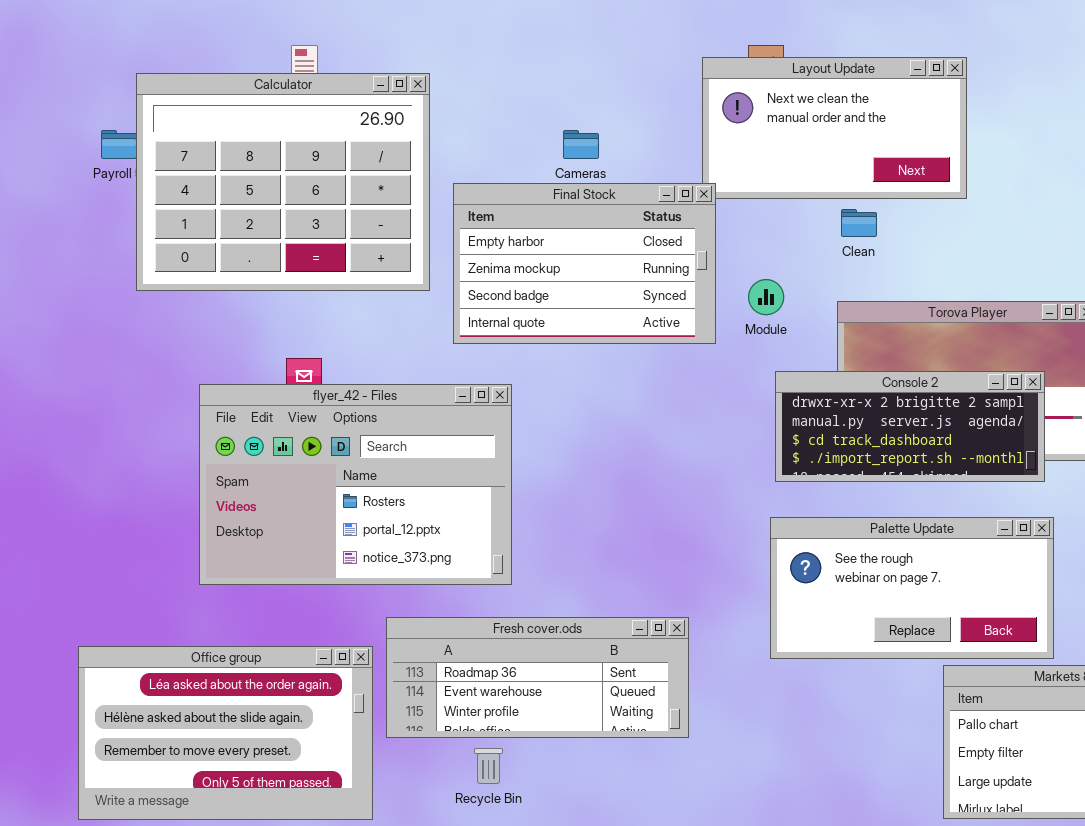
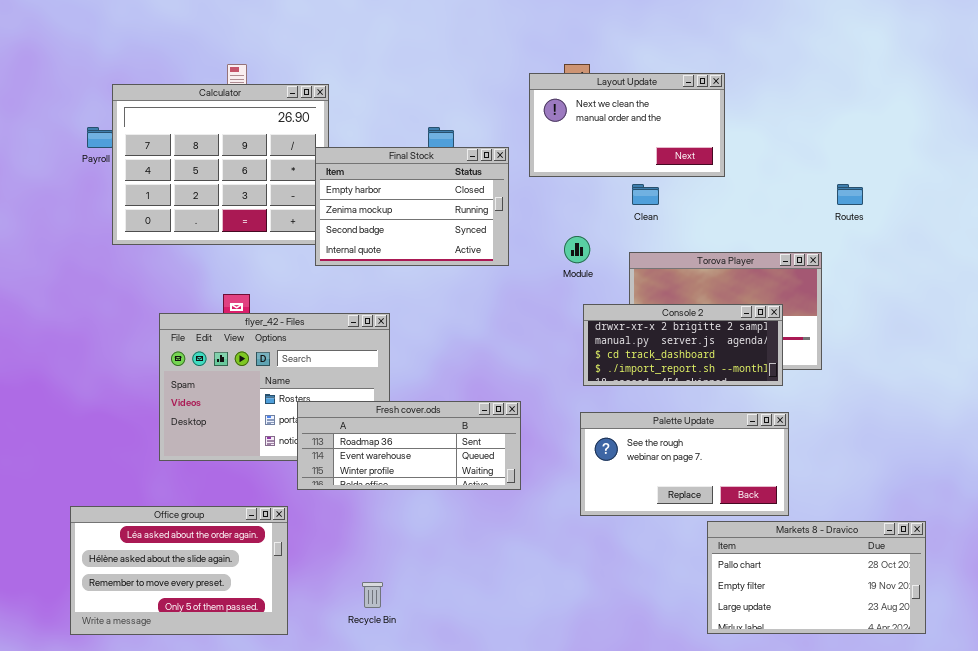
Final Stock: [453,183,716,344] -> [315,147,509,266], moved
Fresh cover.ods: [386,617,689,738] -> [297,401,521,490], moved

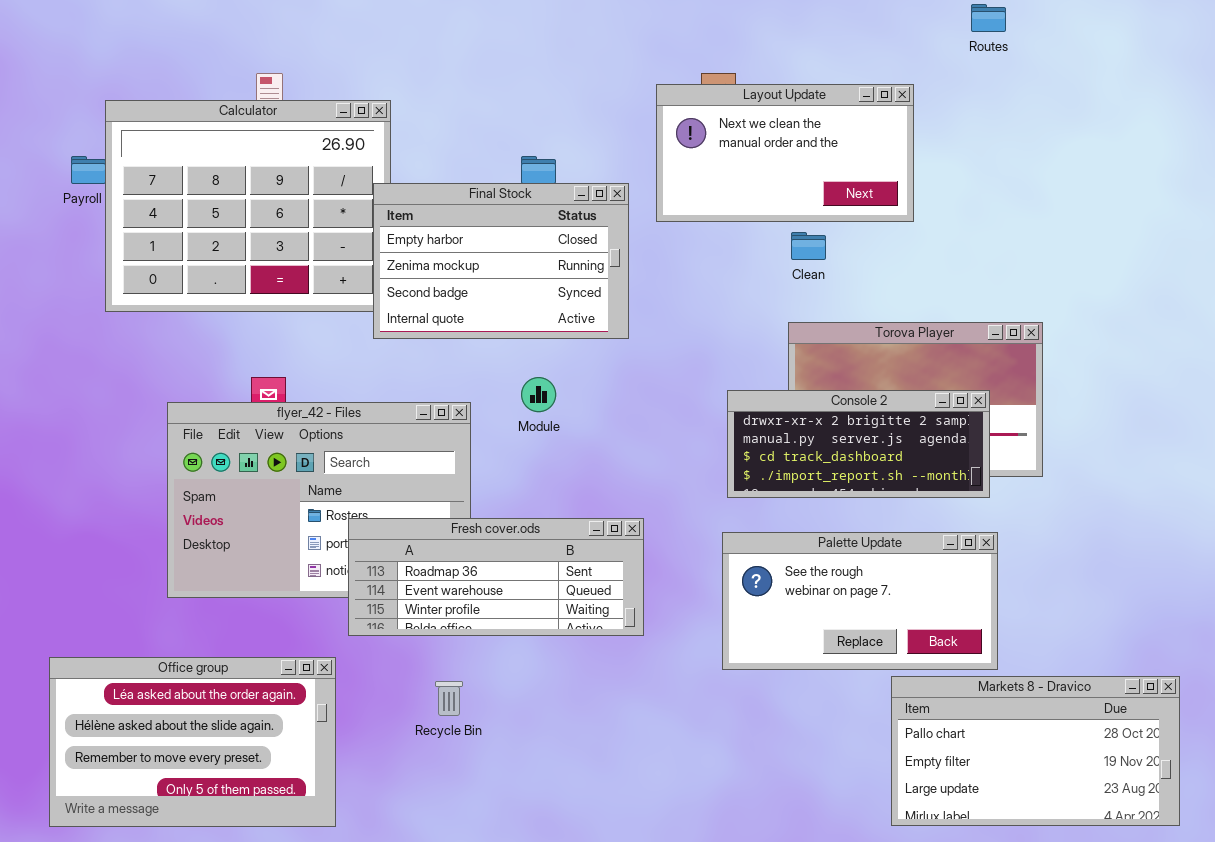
Routes: [837,184,863,205] -> [971,4,1006,32], moved
Module: [564,236,590,263] -> [521,377,556,412], moved
Recycle Bin: [362,582,383,608] -> [435,681,463,716], moved

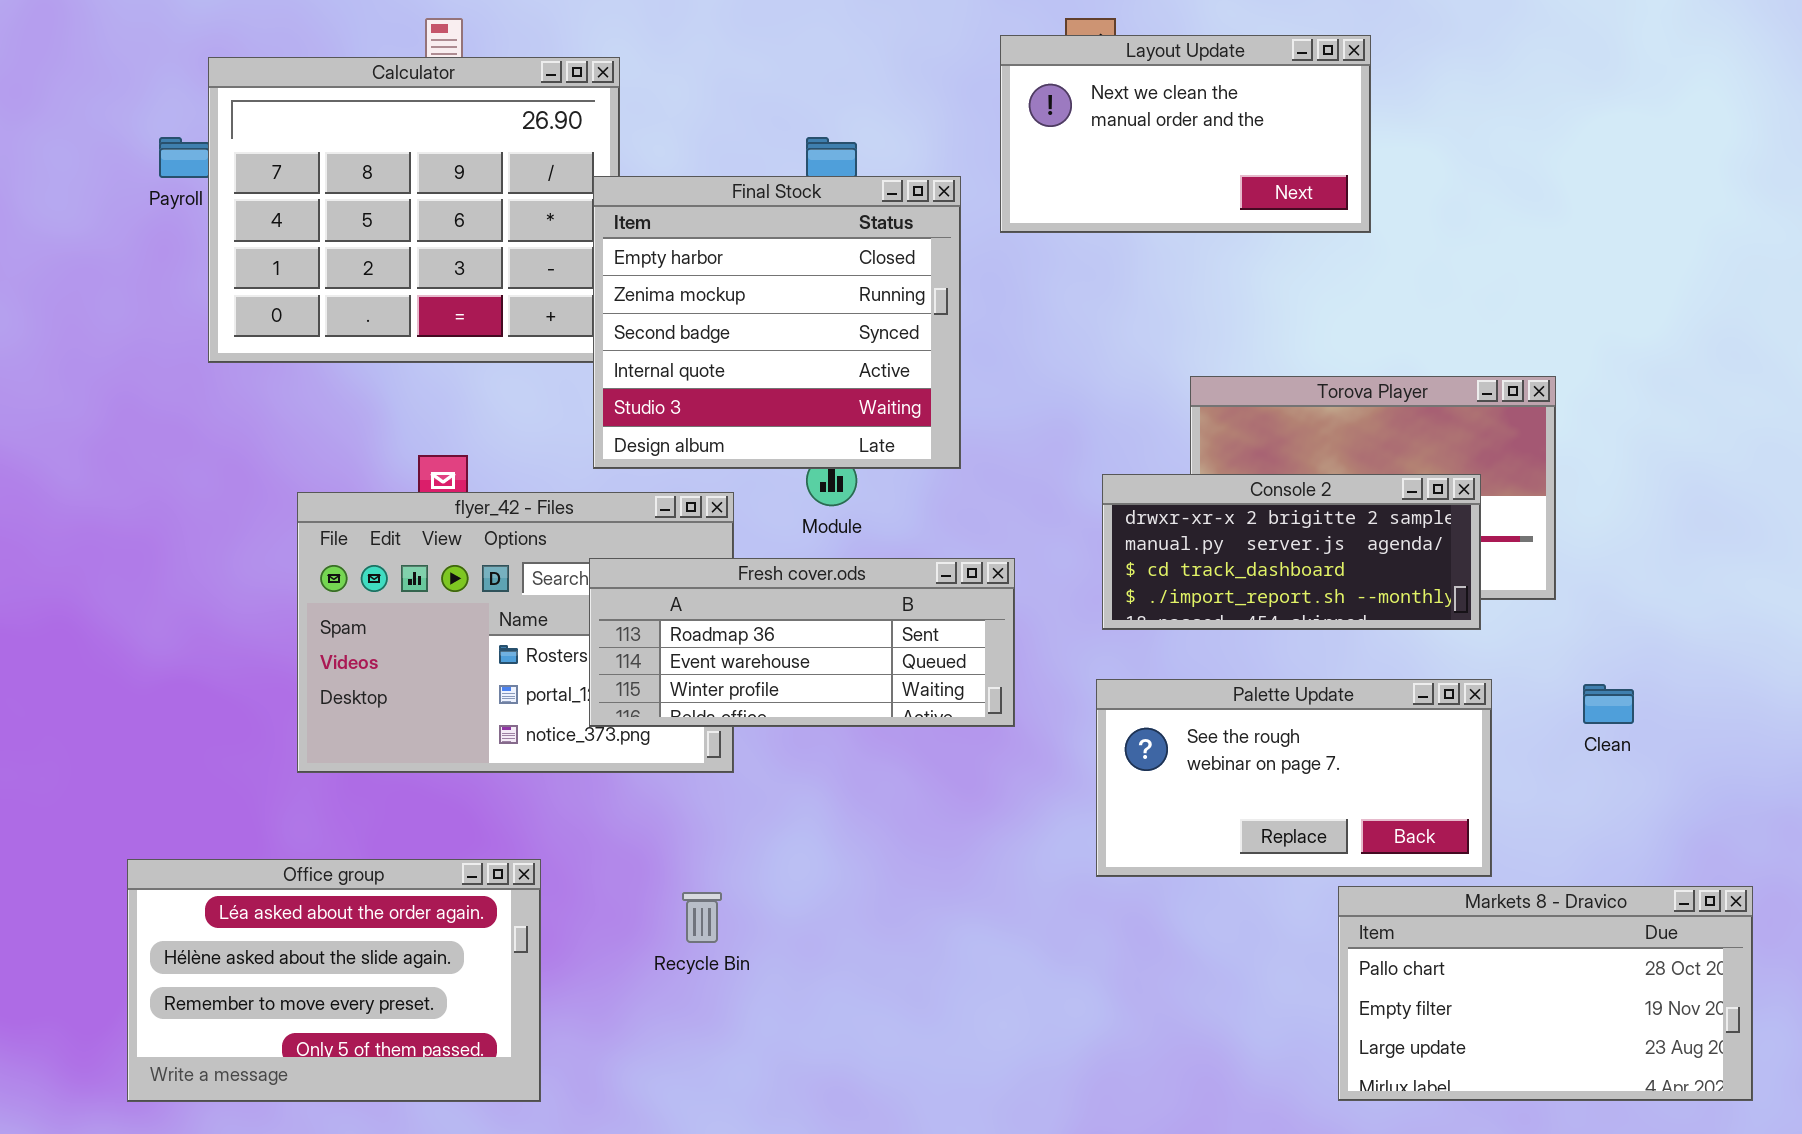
Final Stock: [373,183,629,339] -> [593,176,961,469], resized
Clean: [791,232,826,260] -> [1583,684,1634,724], moved
Fresh cover.ods: [348,518,644,636] -> [589,558,1015,727], moved

